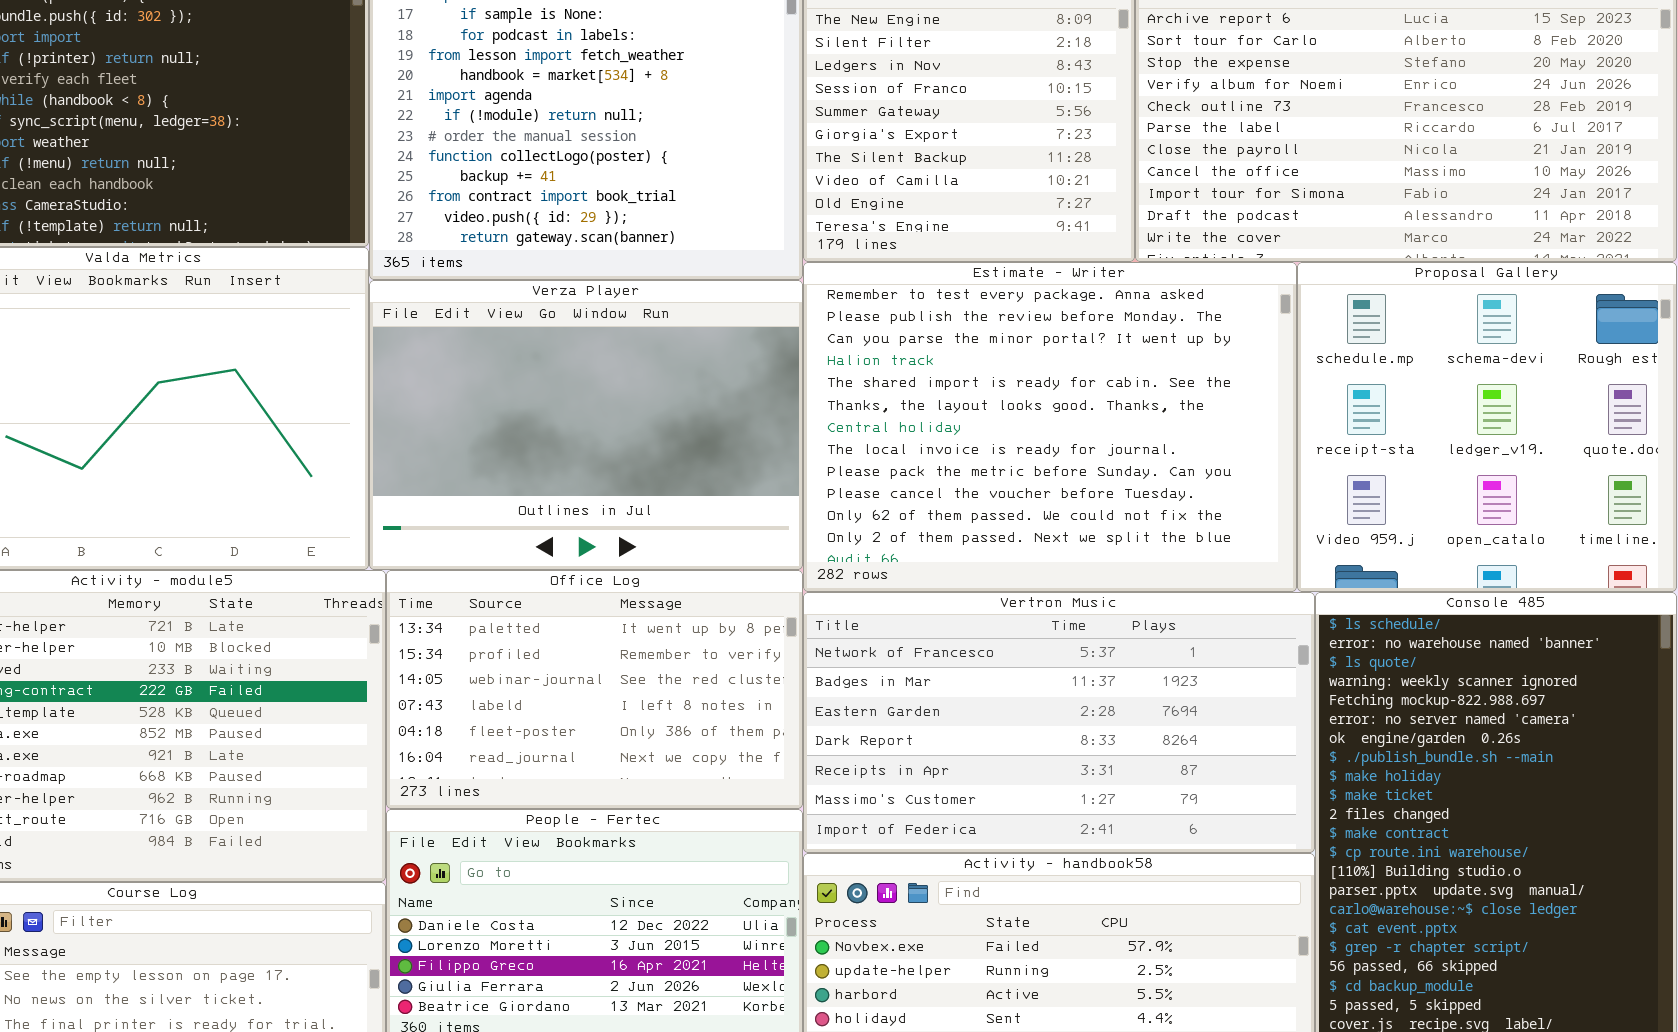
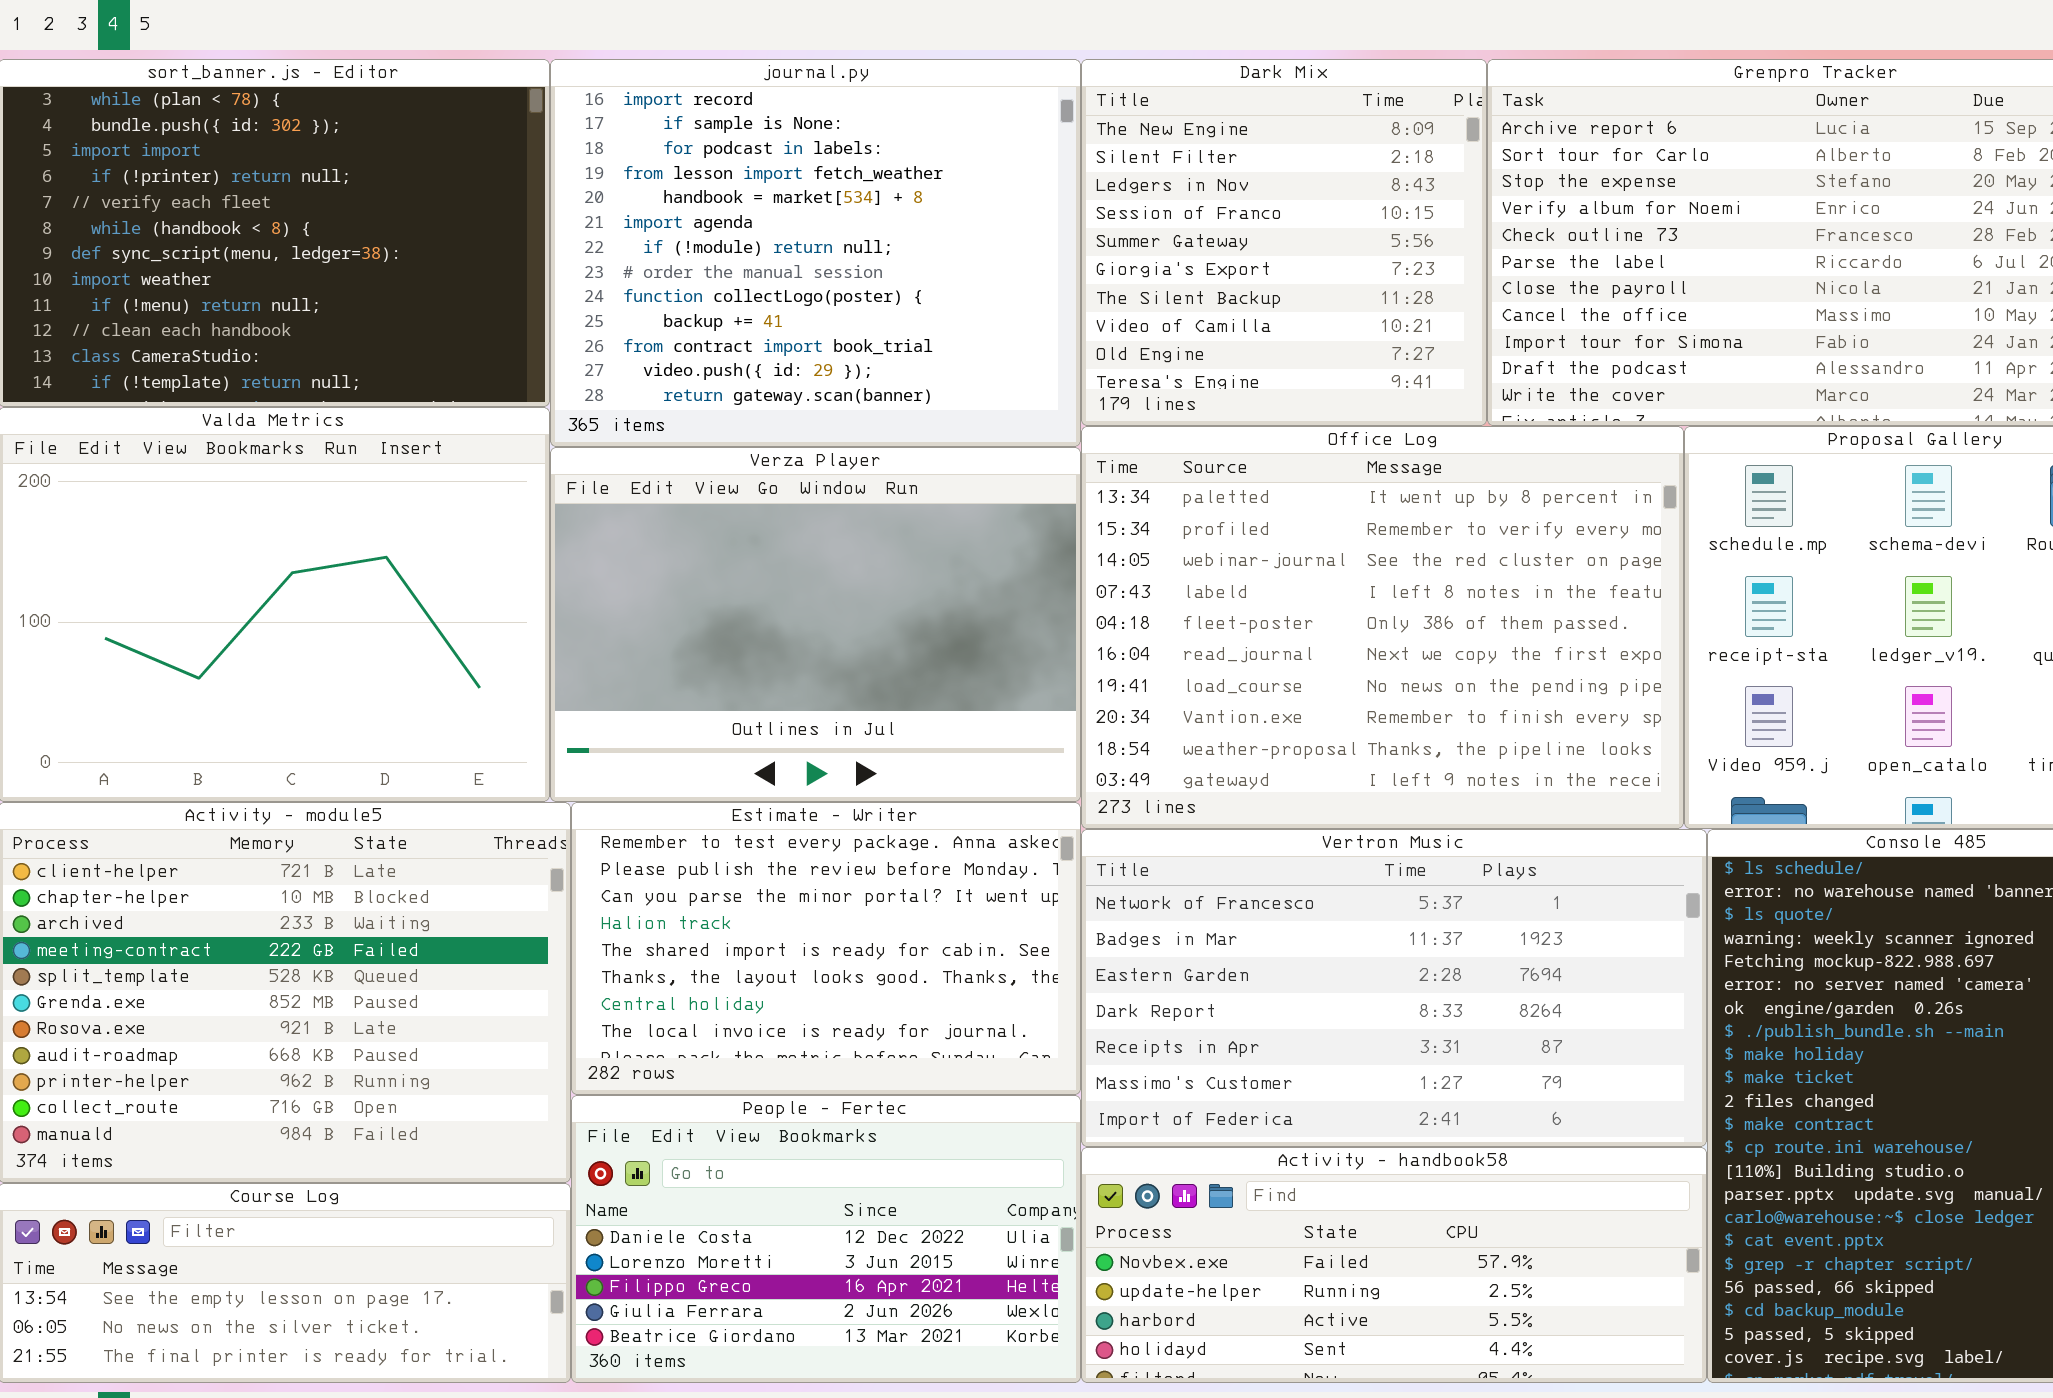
Estimate - Writer: [803,262,1297,592] -> [571,802,1081,1095], moved, resized
Office Log: [386,570,803,809] -> [1081,426,1684,829], moved, resized

